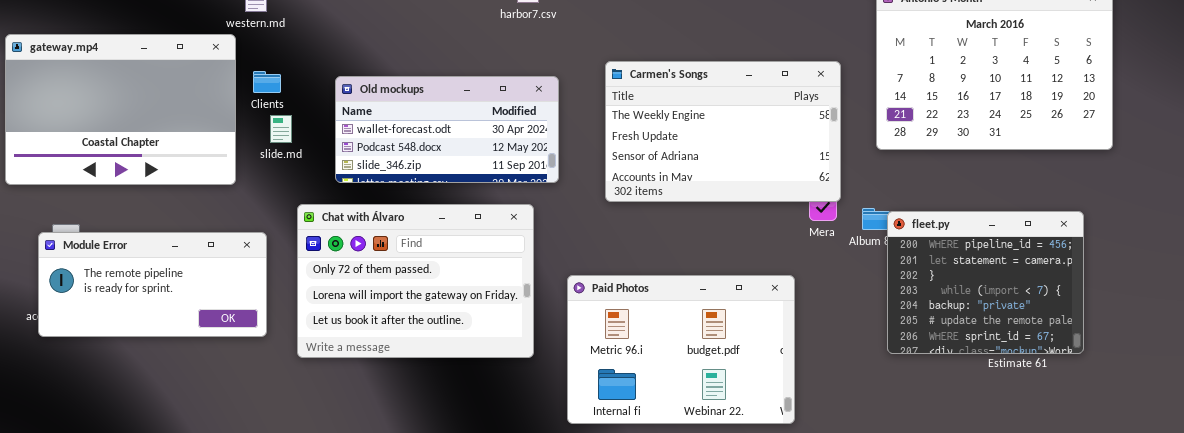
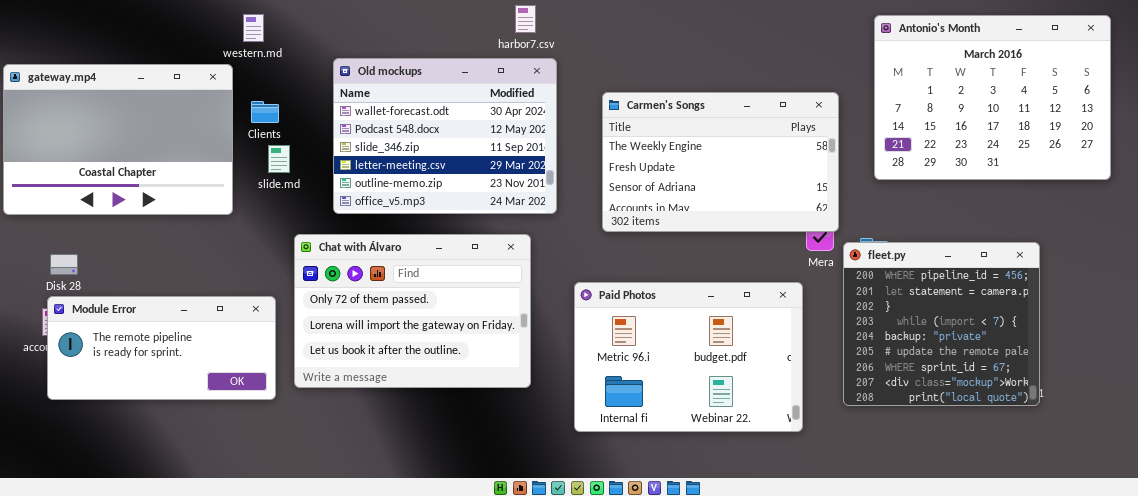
Old mockups: [335,76,559,183] -> [333,58,557,214], resized
fleet.py: [887,211,1084,354] -> [843,242,1040,406], moved, resized
Module Error: [38,232,267,337] -> [47,296,276,400], moved
Paid Photos: [567,275,795,424] -> [574,282,803,432], moved

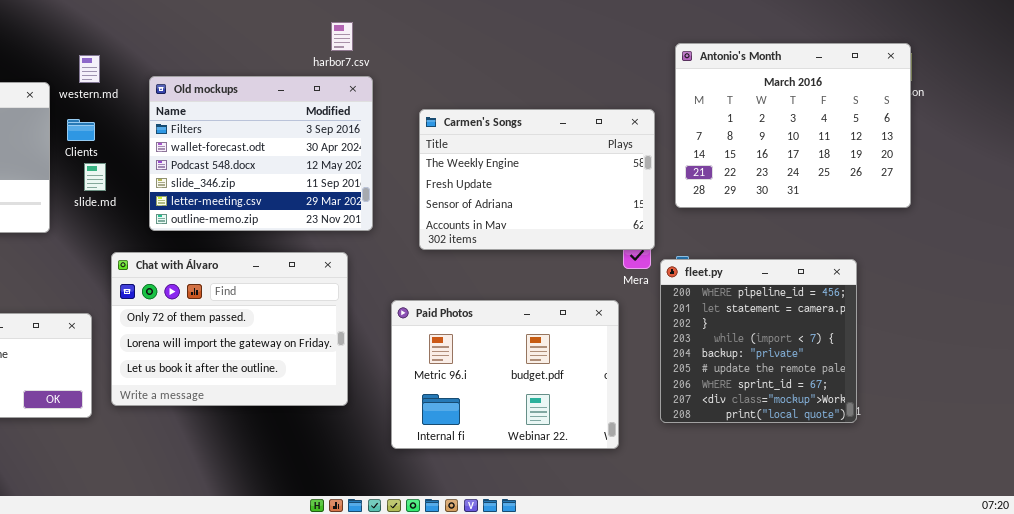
western.md: [243,14,264,42] -> [79,55,100,83], moved
Antonio's Month: [874,15,1111,180] -> [675,43,911,208], moved
Old mockups: [333,58,557,214] -> [149,76,373,231], scrolled up 1 row

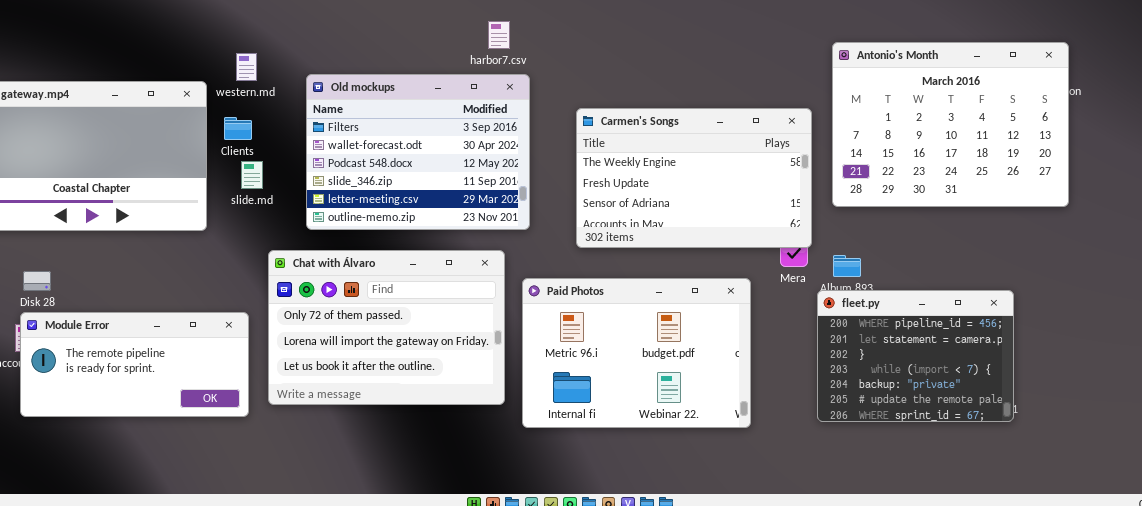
fleet.py: [660,259,857,423] -> [817,290,1014,422], resized
Paid Photos: [391,300,619,449] -> [522,278,751,428], moved

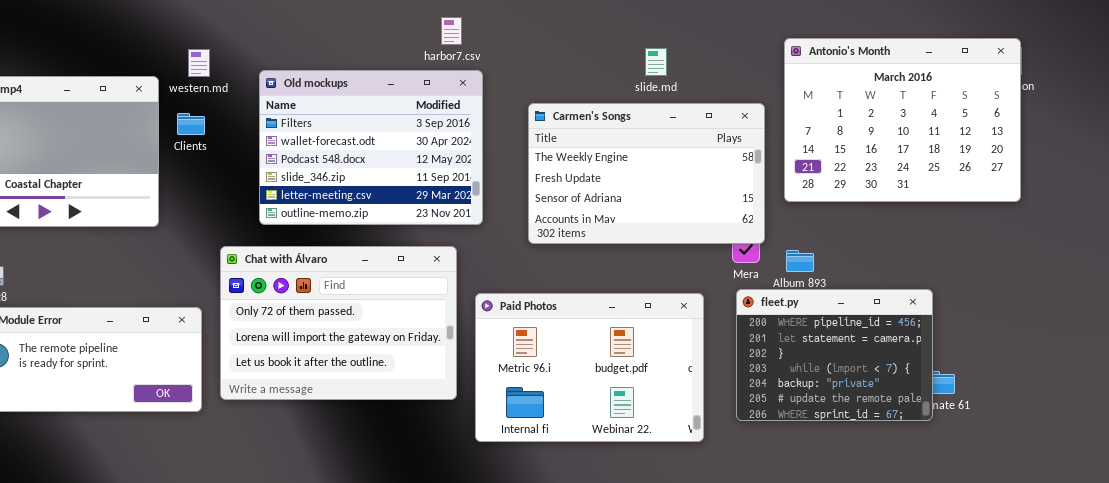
slide.md: [241,161,263,189] -> [645,48,667,76], moved
Paid Photos: [522,278,751,428] -> [475,293,704,442], moved
fleet.py: [817,290,1014,422] -> [736,289,933,421], moved

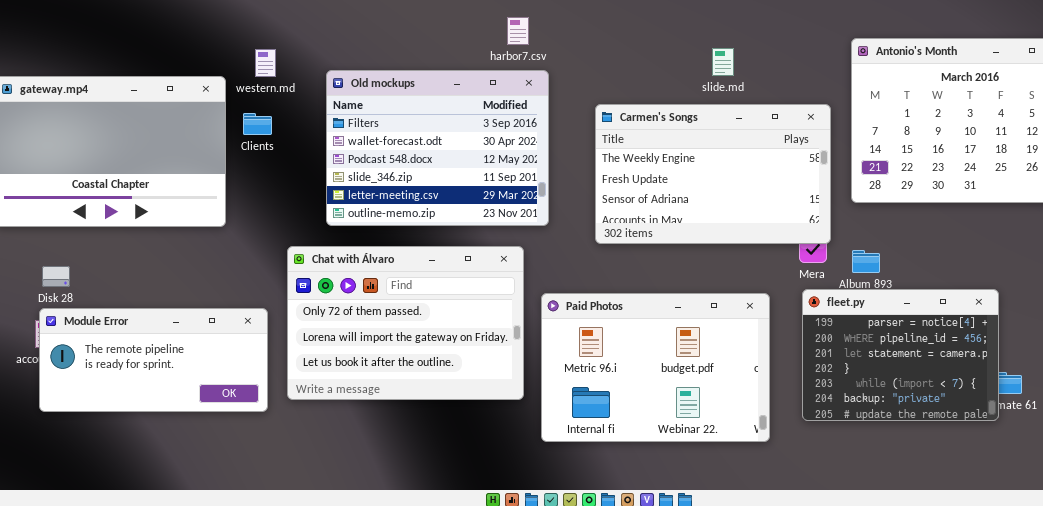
fleet.py: [736,289,933,421] -> [802,289,999,421], scrolled up 1 row

